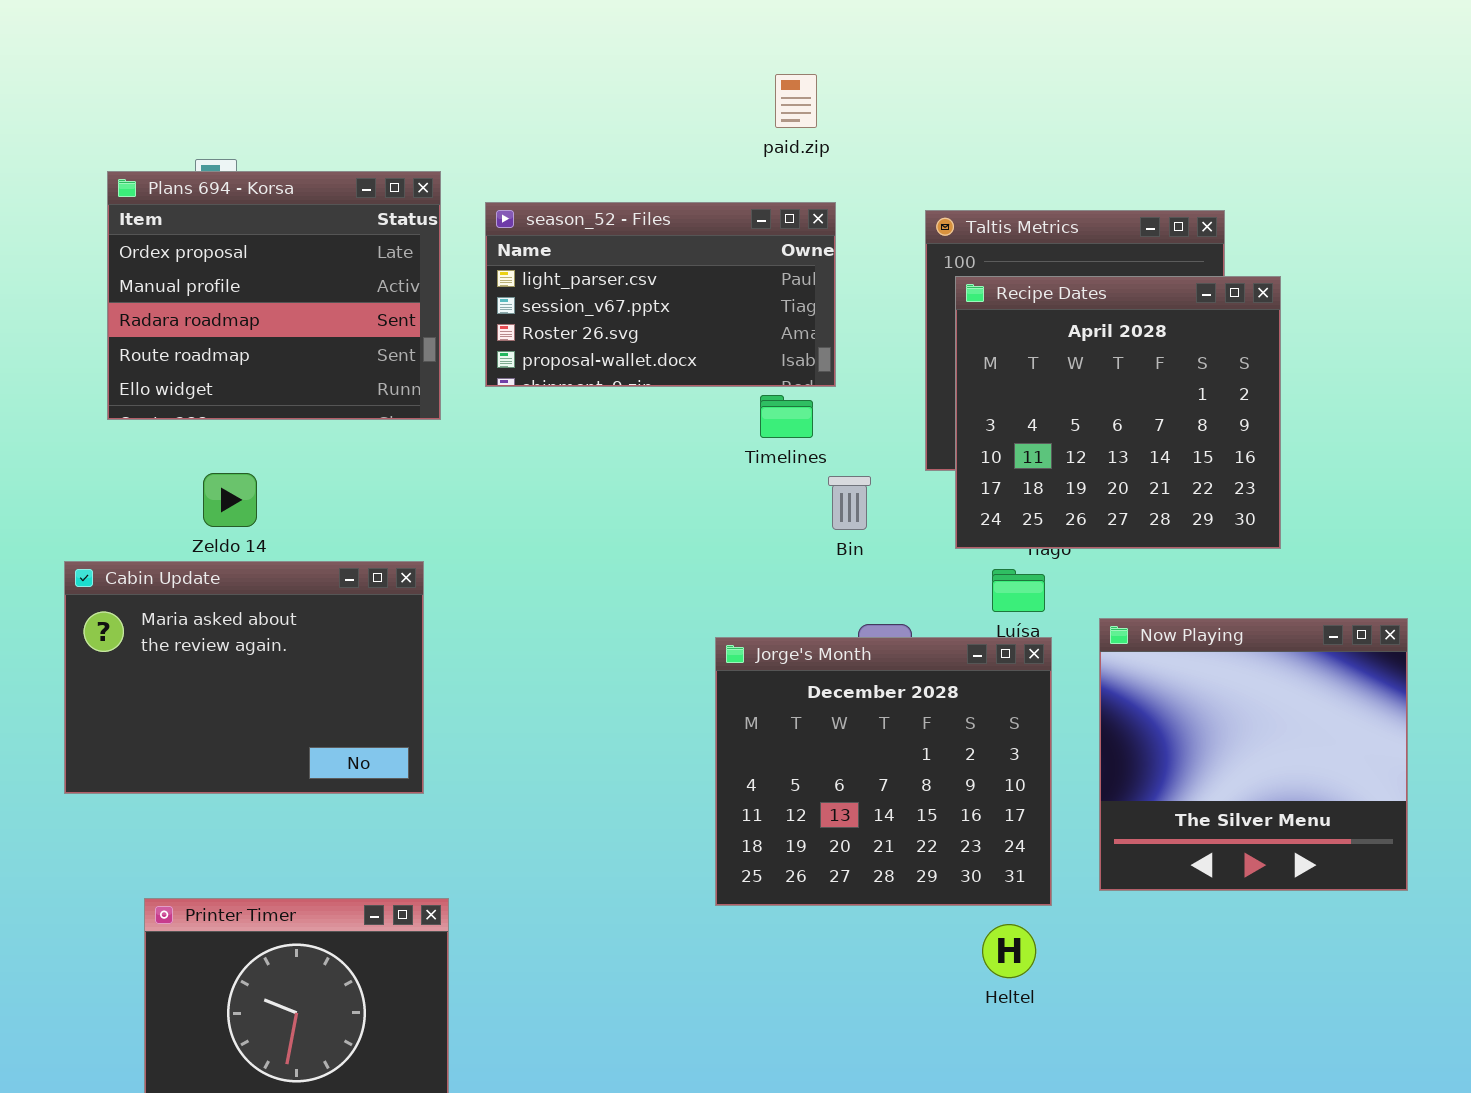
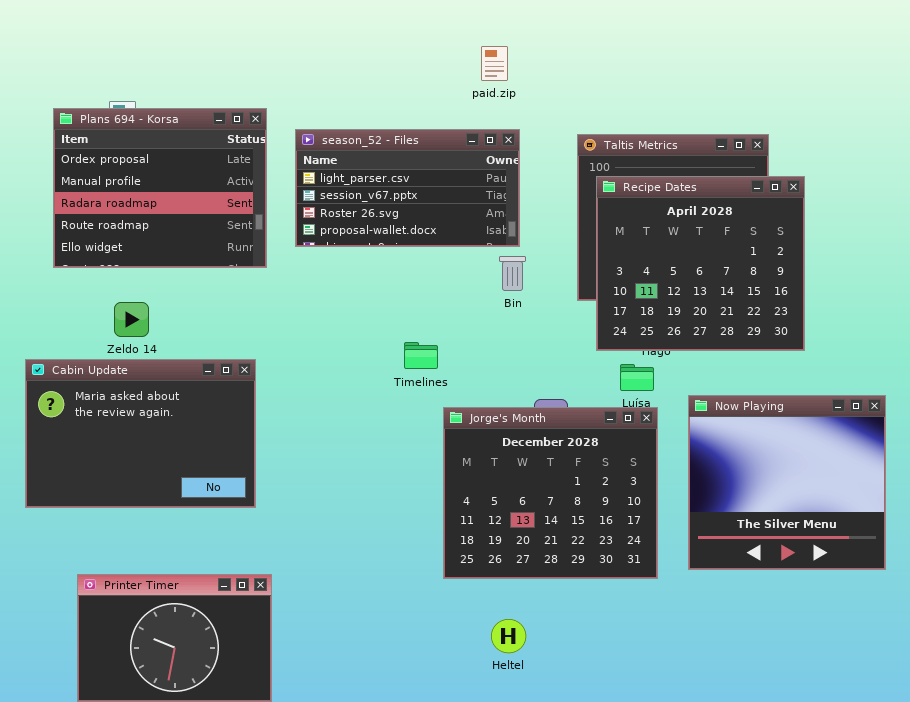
Timelines: [760,395,813,438] -> [404,342,438,369], moved
Bin: [828,476,871,530] -> [499,256,526,291], moved
Heltel: [982,924,1036,978] -> [491,619,526,653], moved

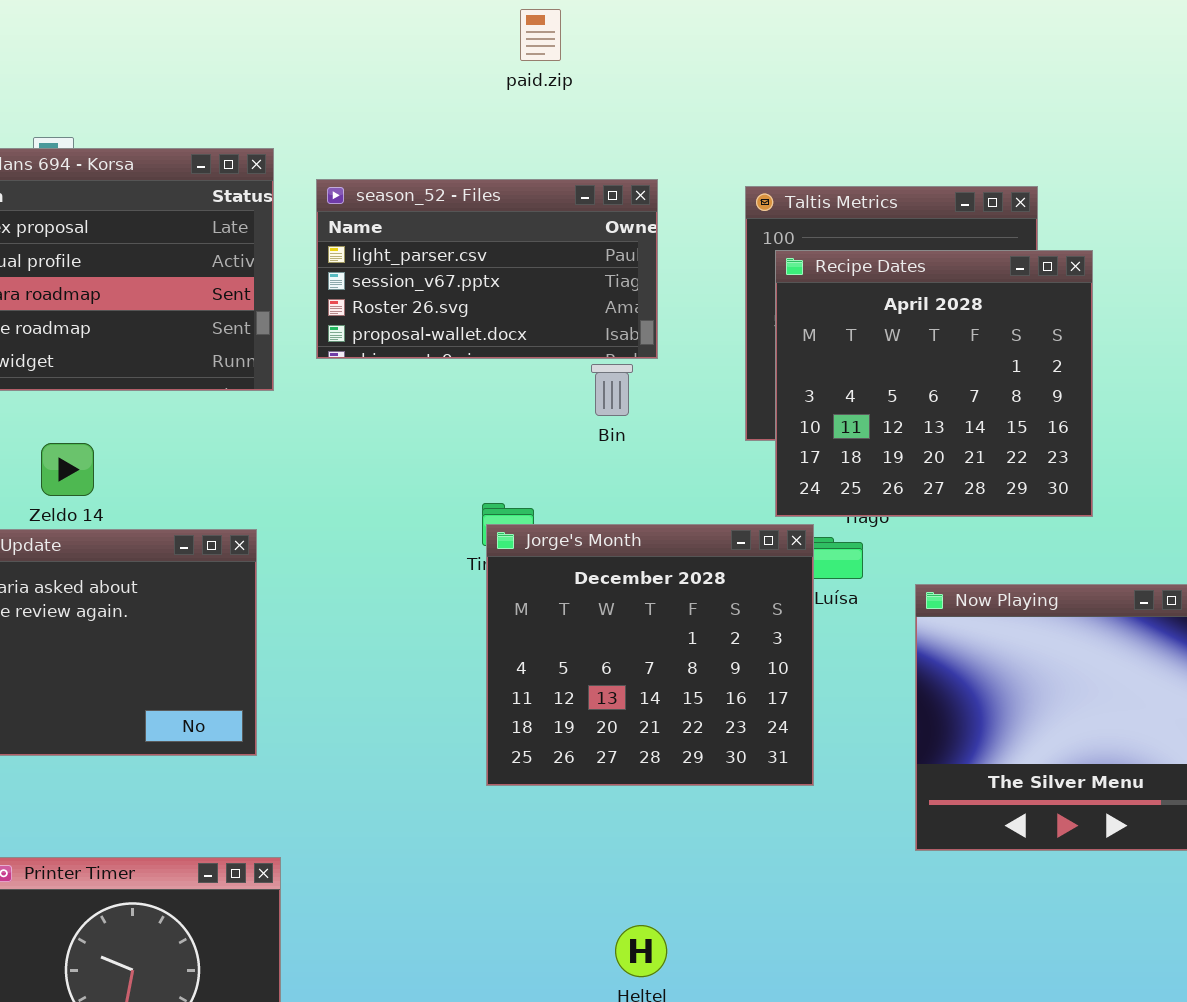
paid.zip: [481,46,508,81] -> [520,9,561,61], moved
Bin: [499,256,526,291] -> [591,364,633,416], moved
Jorge's Month: [443,407,658,579] -> [486,524,814,786], moved

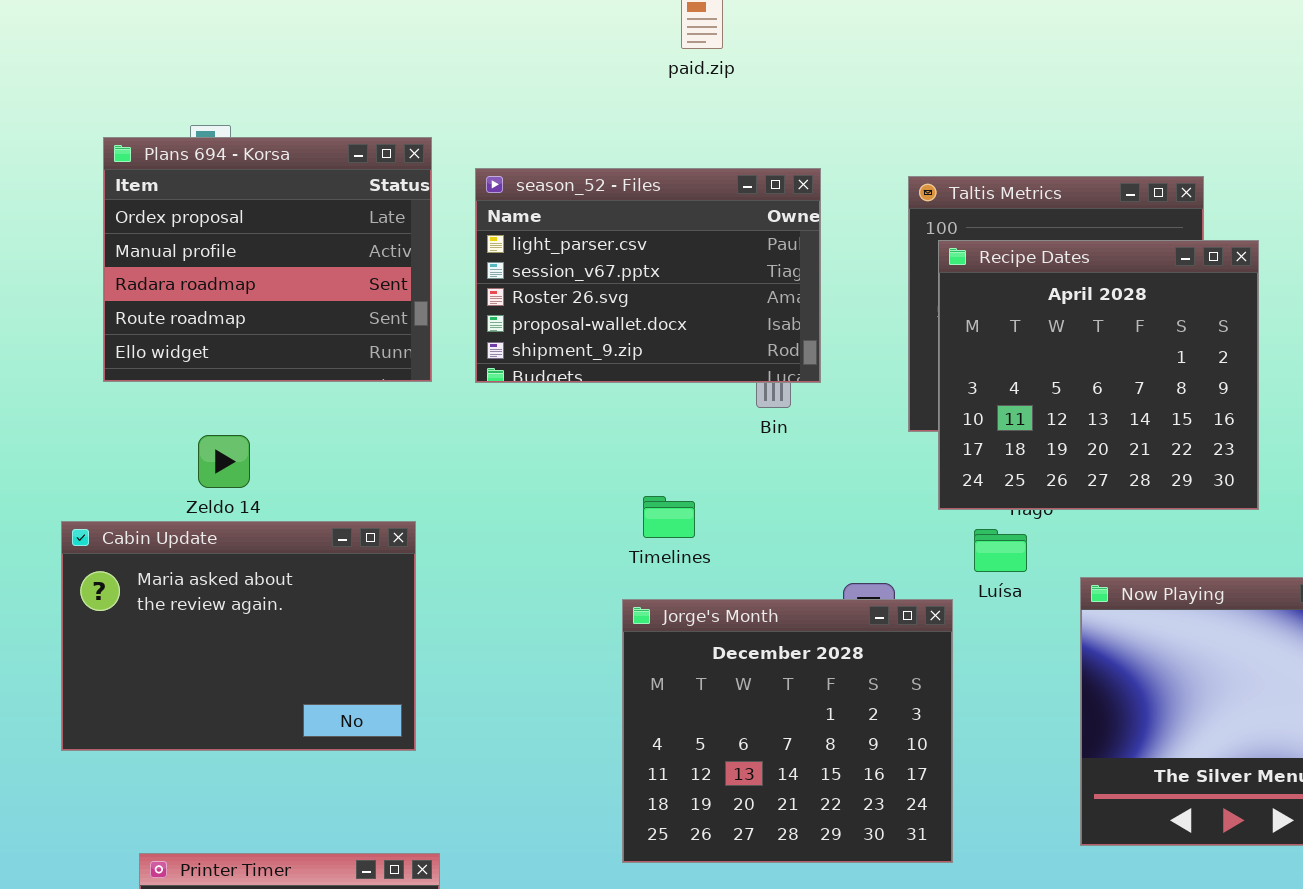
season_52 - Files: [316,179,658,359] -> [475,168,821,383], resized
Jorge's Month: [486,524,814,786] -> [622,599,953,863], moved

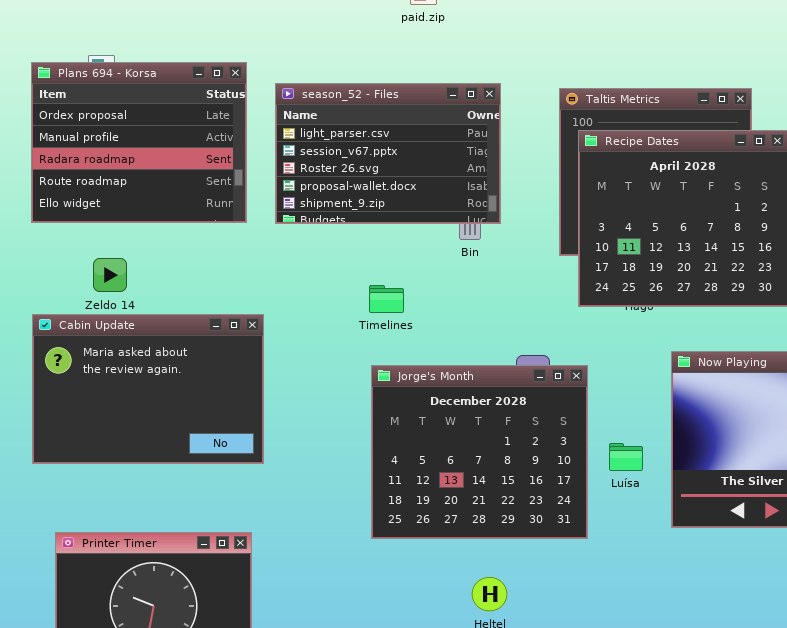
Timelines: [643,496,695,538] -> [369,285,404,313], moved
Cabin Update: [61,521,416,751] -> [32,314,264,464], moved
Luísa: [974,529,1027,572] -> [609,443,643,471], moved

